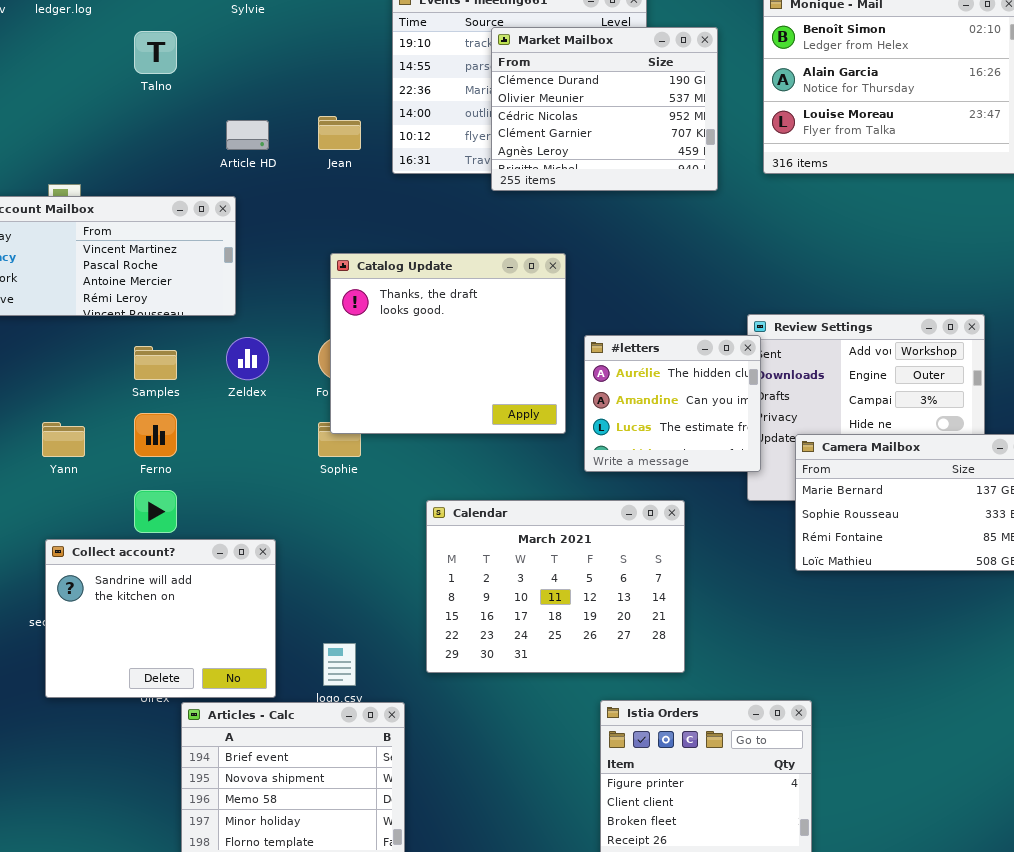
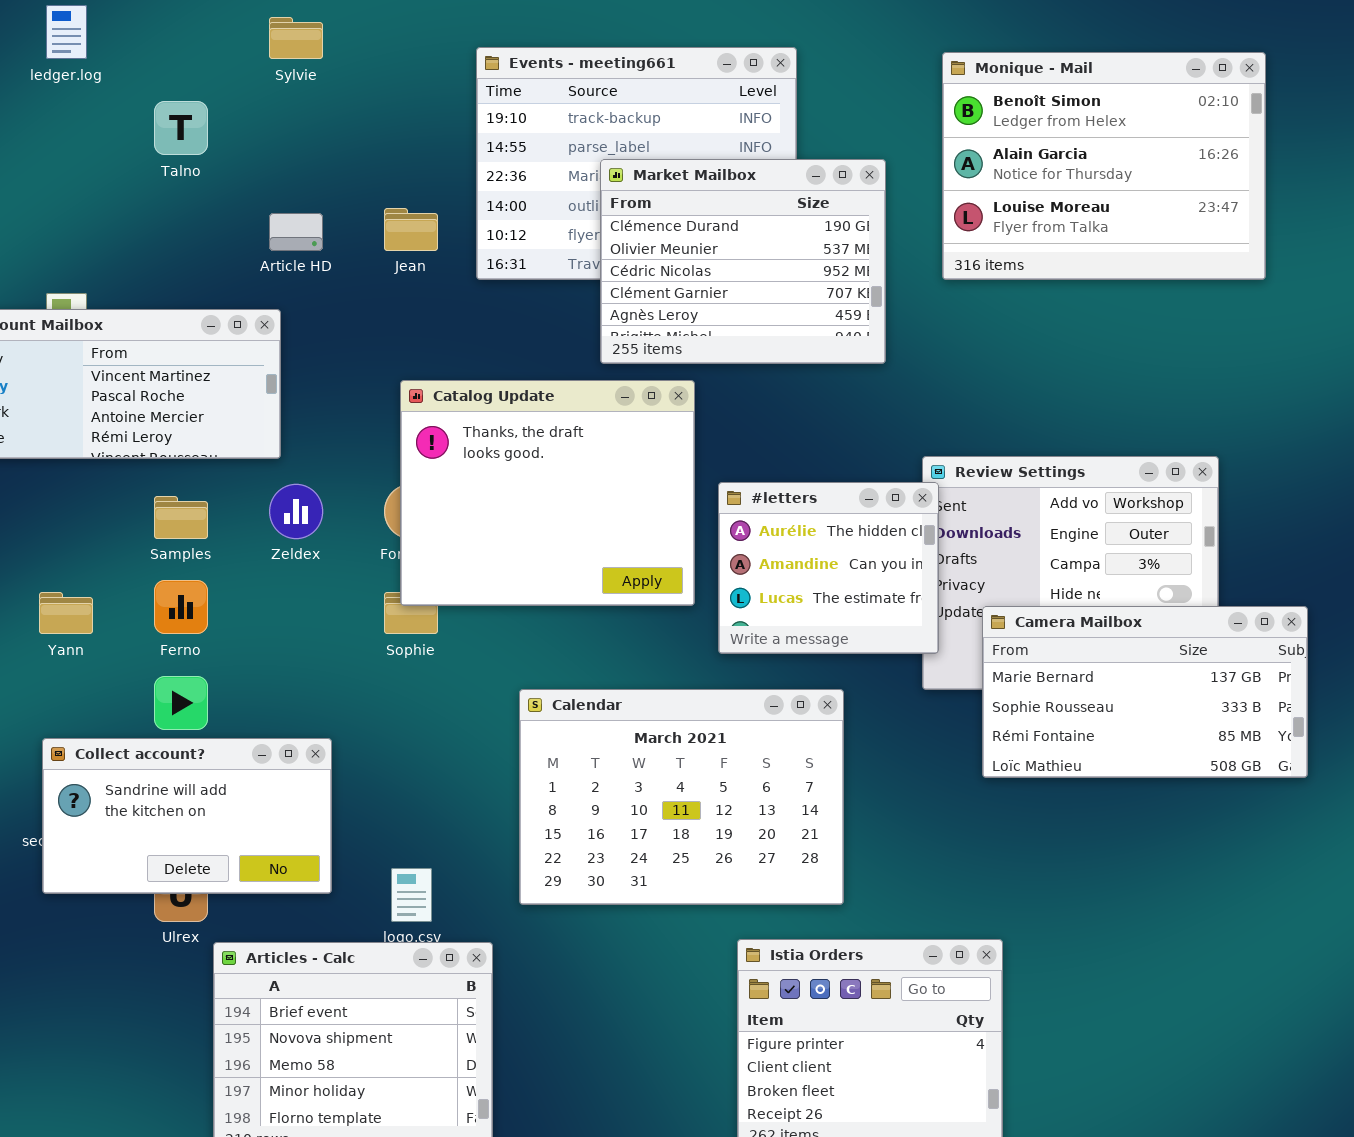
Market Mailbox: [491,27,718,191] -> [600,159,886,364], moved
Collect account?: [45,539,276,698] -> [42,738,332,894], resized

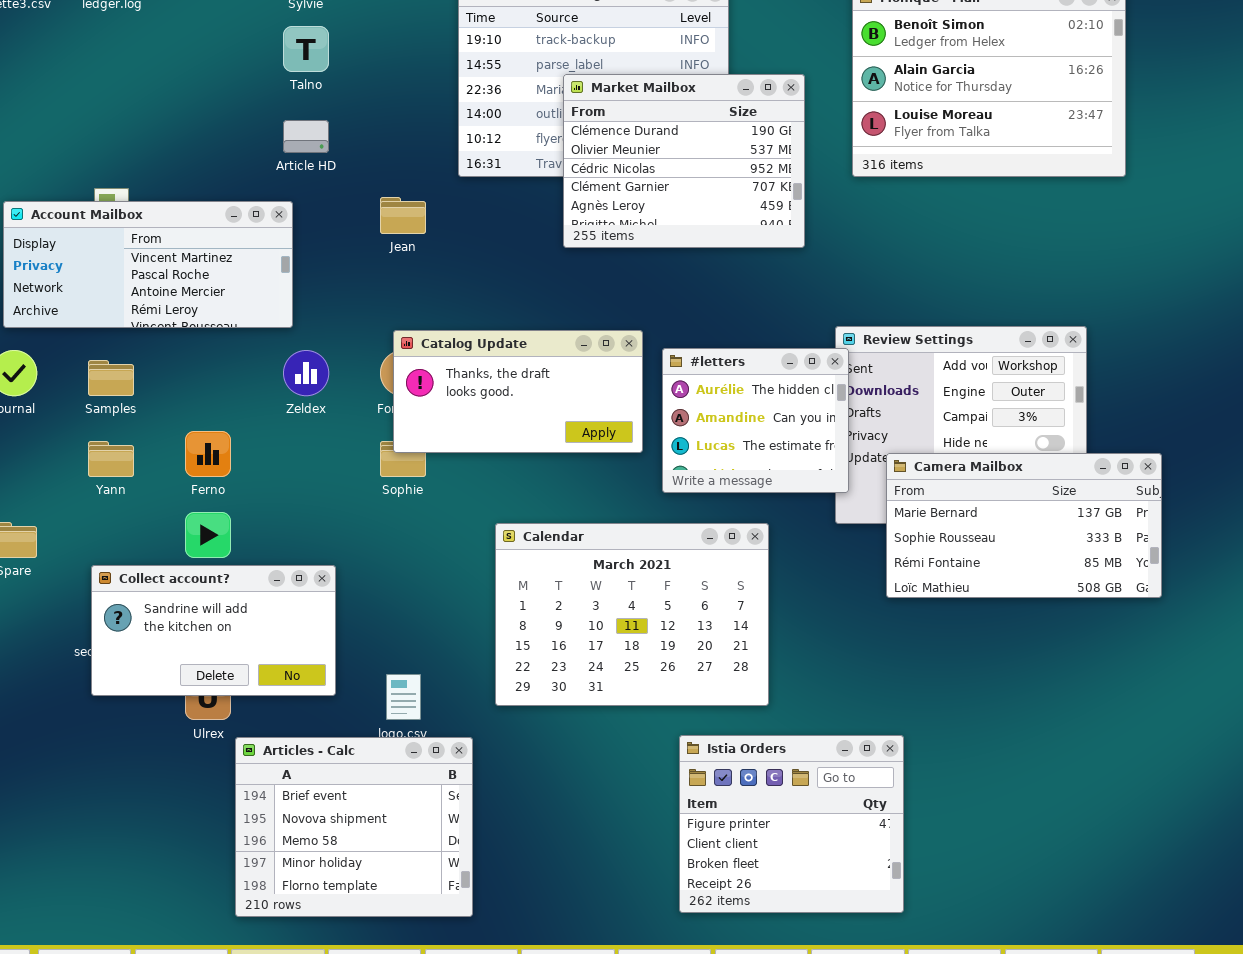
Talno: [154,101,208,155] -> [283,26,329,72], moved
Jean: [384,208,438,251] -> [380,197,426,234], moved
Catalog Update: [400,380,695,606] -> [393,330,643,453], resized
Samples: [154,496,208,539] -> [88,360,134,396], moved

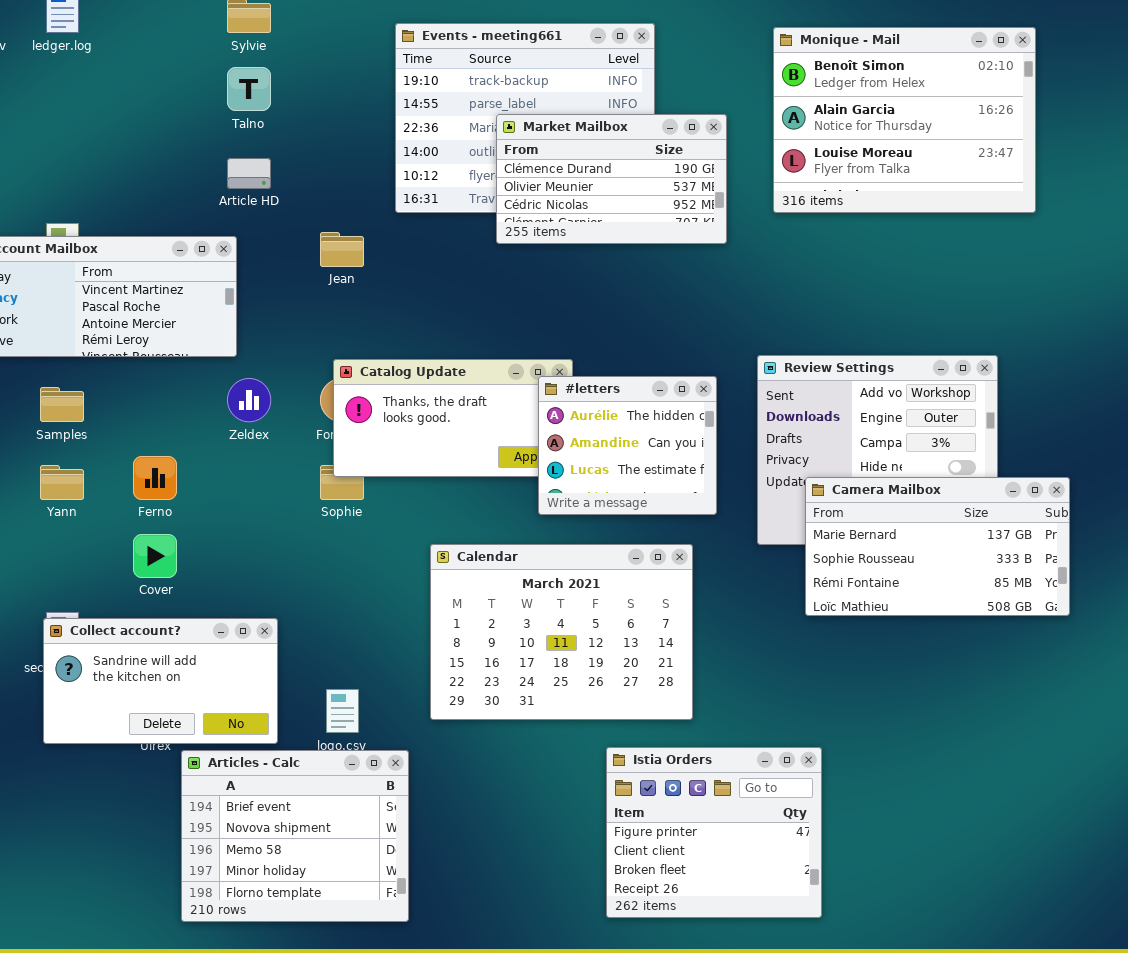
Market Mailbox: [563,74,805,248] -> [496,114,727,244], resized
#letters: [662,348,849,493] -> [538,376,717,515], moved
Collect account?: [91,565,336,696] -> [43,618,278,744], moved

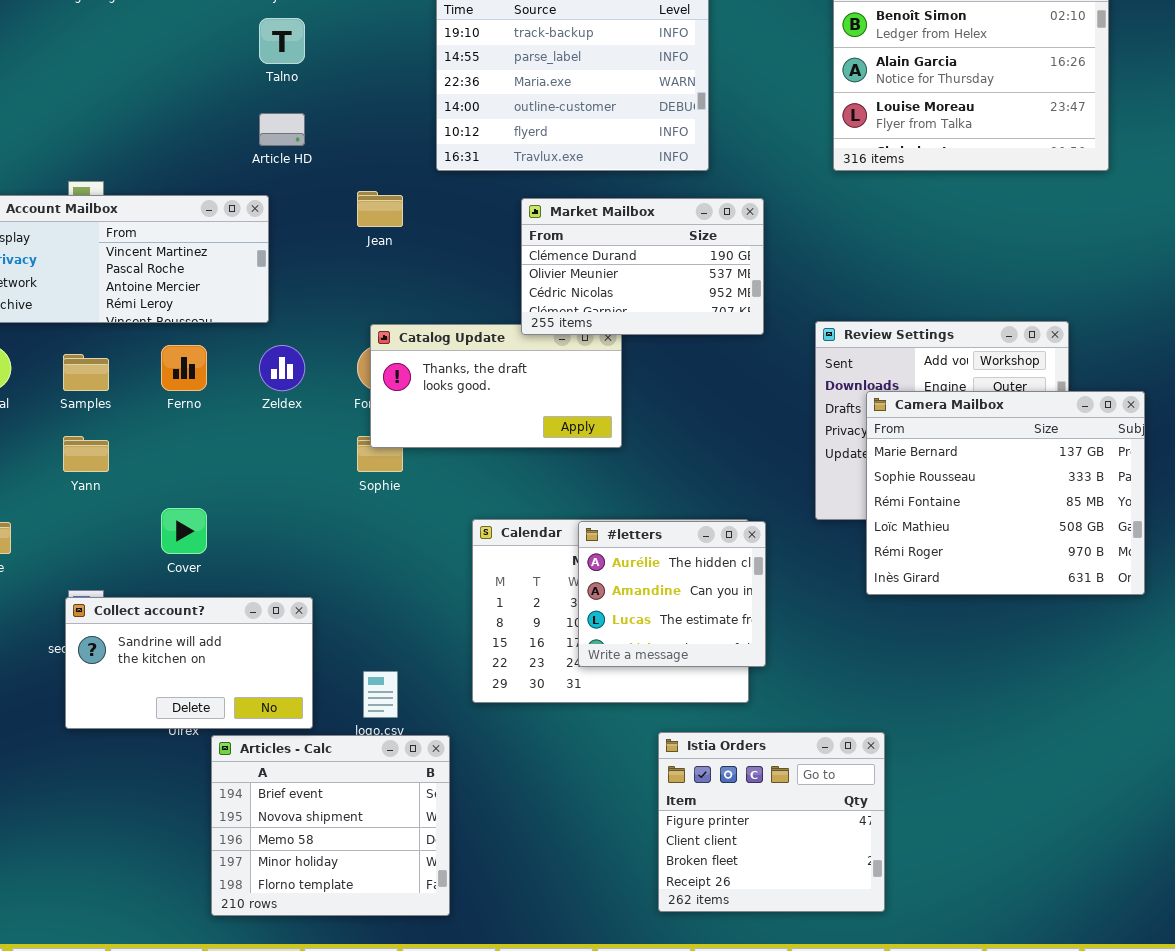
Market Mailbox: [496,114,727,244] -> [521,198,764,335], moved
#letters: [538,376,717,515] -> [578,521,766,667], moved
Ferno: [133,456,177,500] -> [161,345,207,391], moved
Camera Mailbox: [805,477,1070,616] -> [866,391,1145,595], resized

